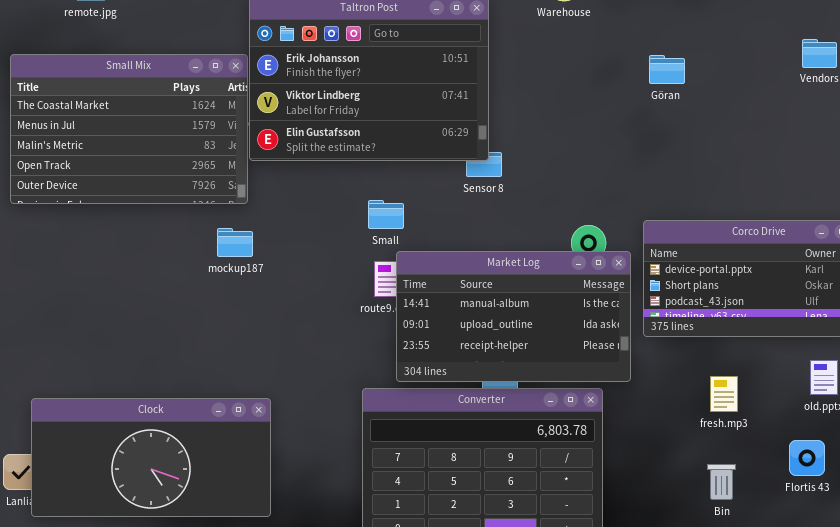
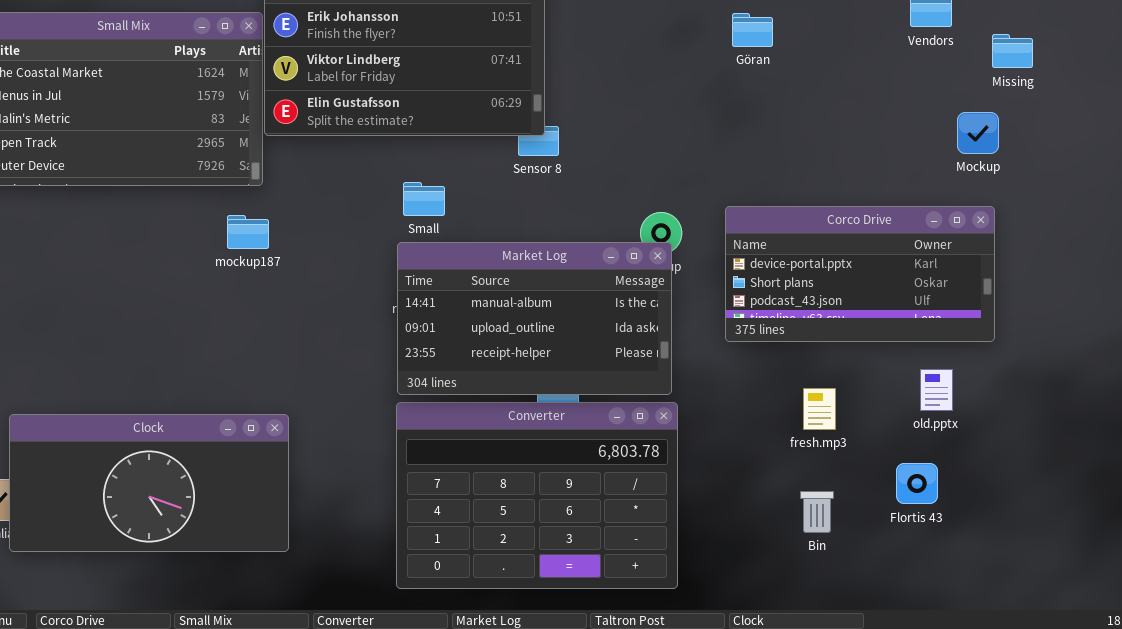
Market Log: [396,251,631,382] -> [397,242,672,395], moved

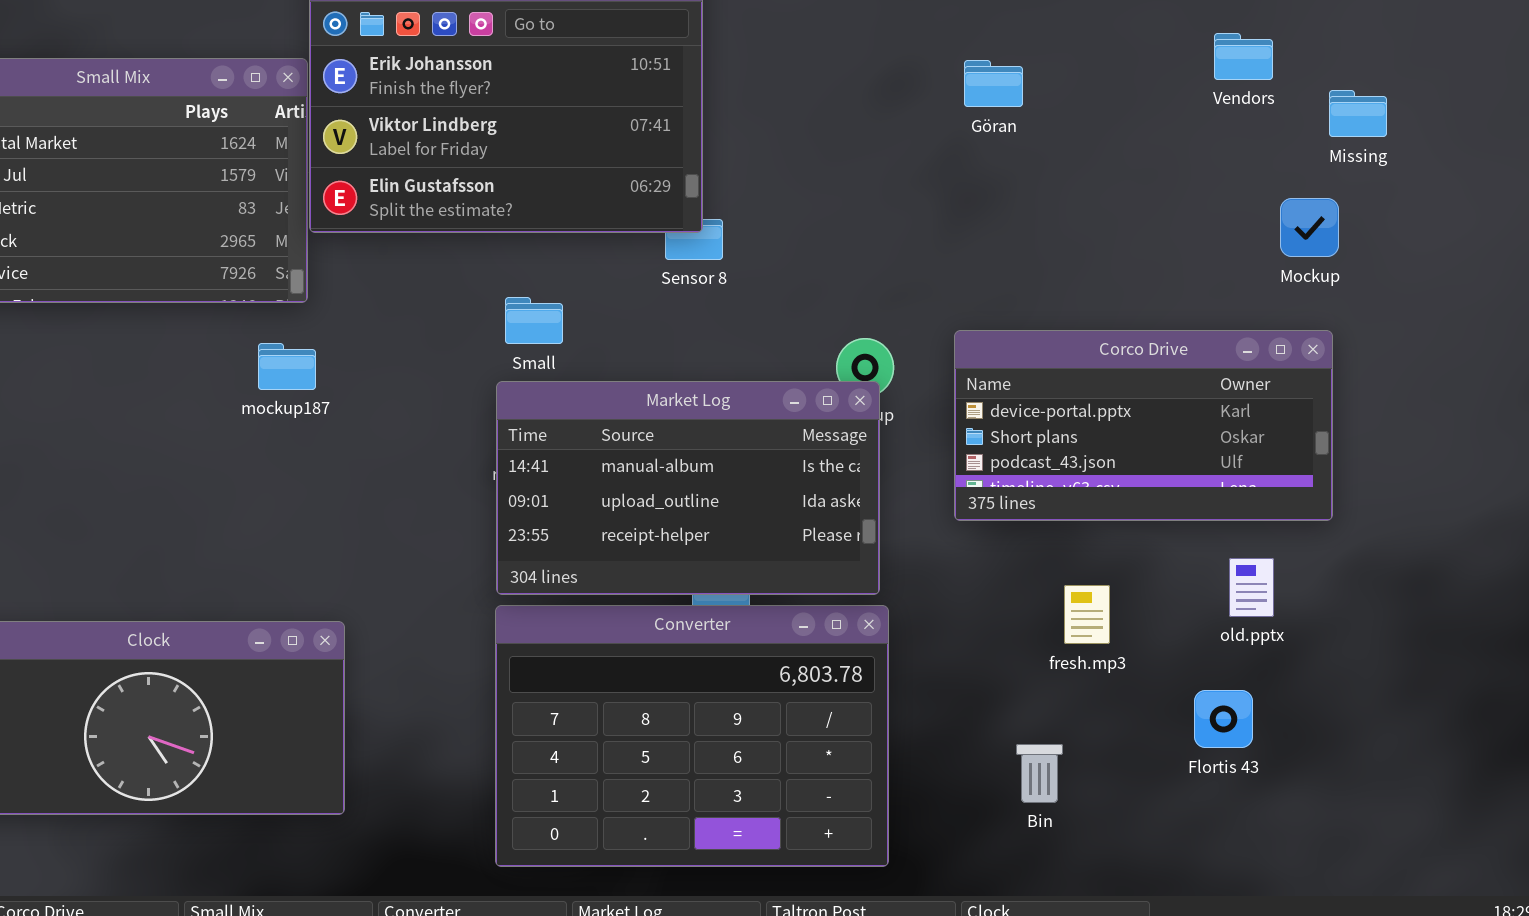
Bin: [800,491,834,533] -> [1016,744,1063,803], moved

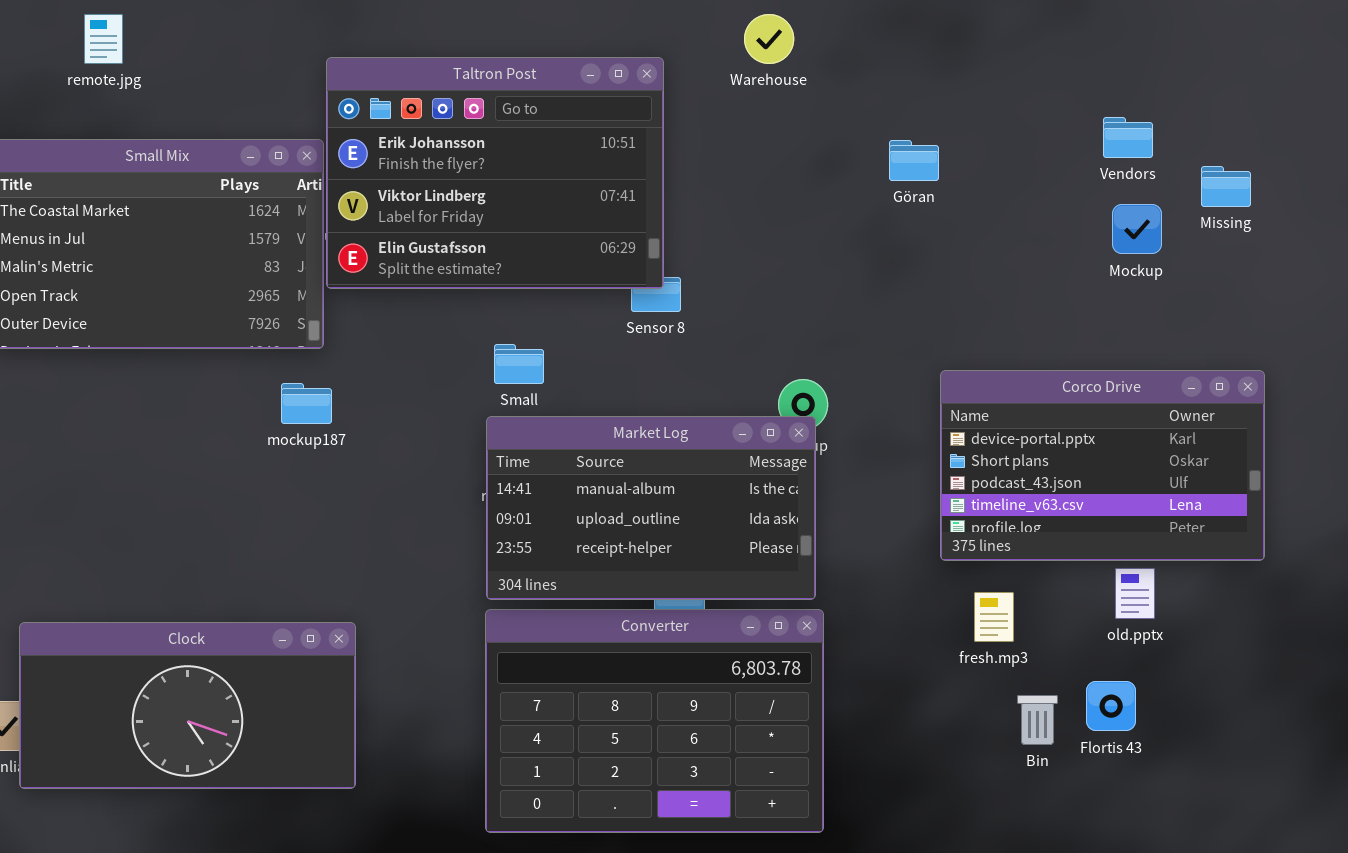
Mockup: [1280,198,1339,257] -> [1112,204,1162,254], moved
Corco Drive: [954,330,1333,521] -> [940,370,1265,561], moved, resized
Bin: [1016,744,1063,803] -> [1017,695,1058,745], moved

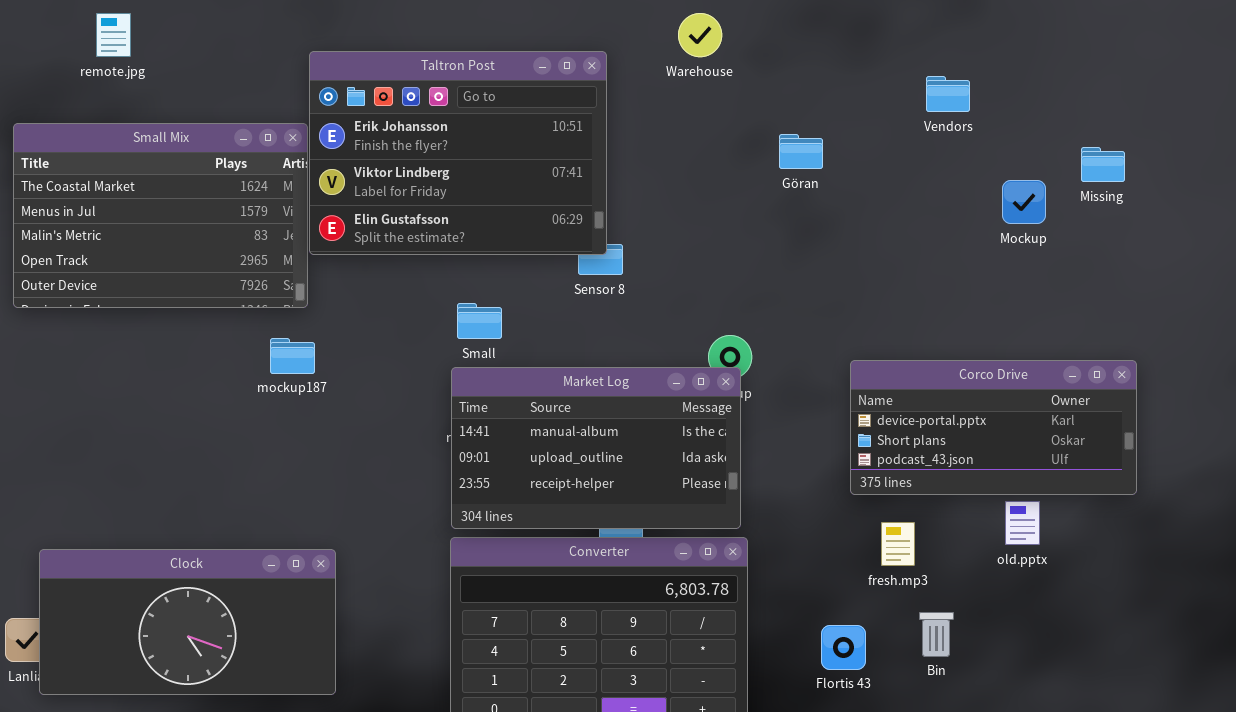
Vendors: [1103,117,1153,158] -> [926,76,970,112], moved
Göran: [889,140,939,181] -> [779,134,823,169], moved
Corco Drive: [940,370,1265,561] -> [850,360,1137,495], resized
Flortis 43: [1086,681,1136,731] -> [821,625,866,670], moved

